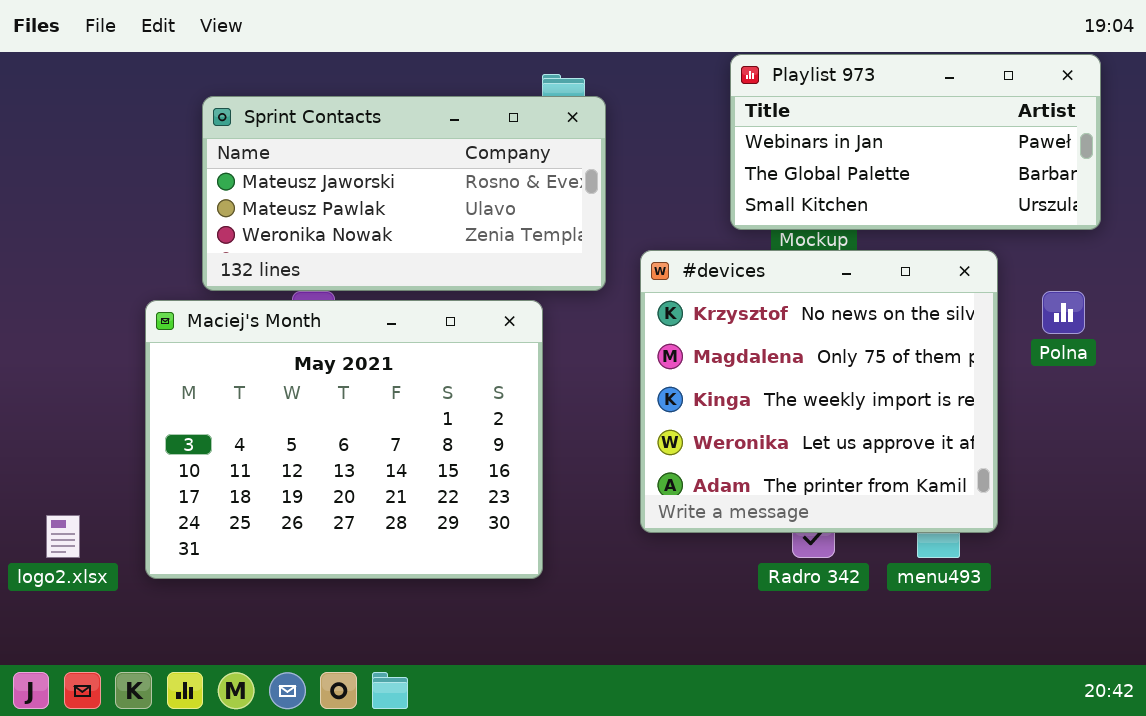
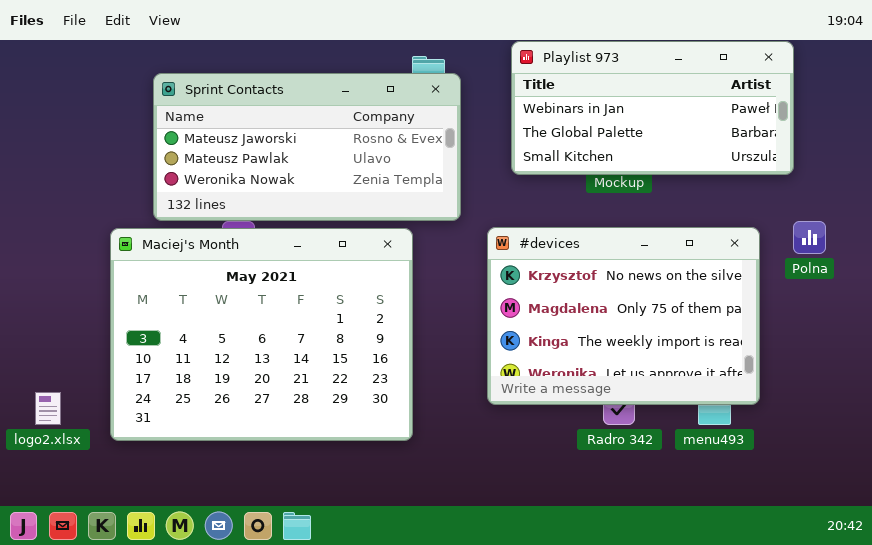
Playlist 973: [730,54,1101,230] -> [511,41,794,175], moved
#devices: [640,250,998,533] -> [487,227,760,405], resized

